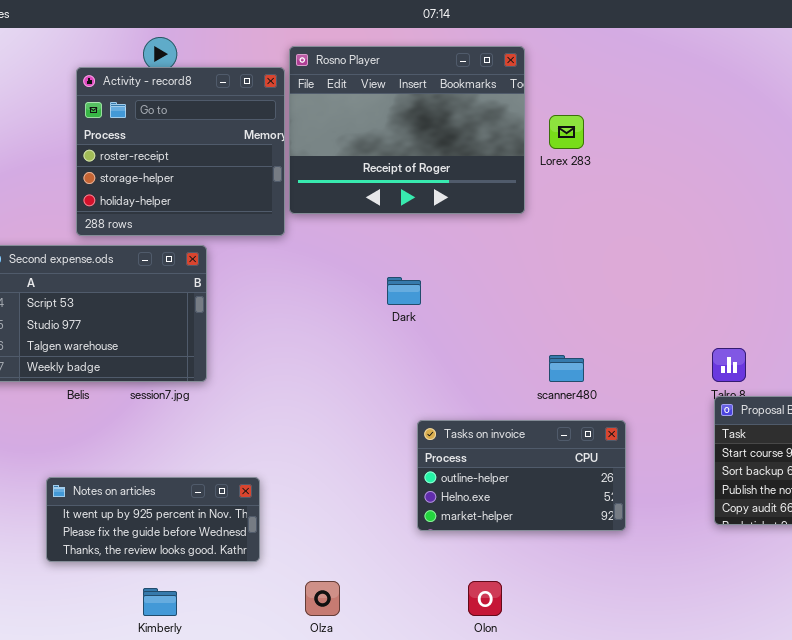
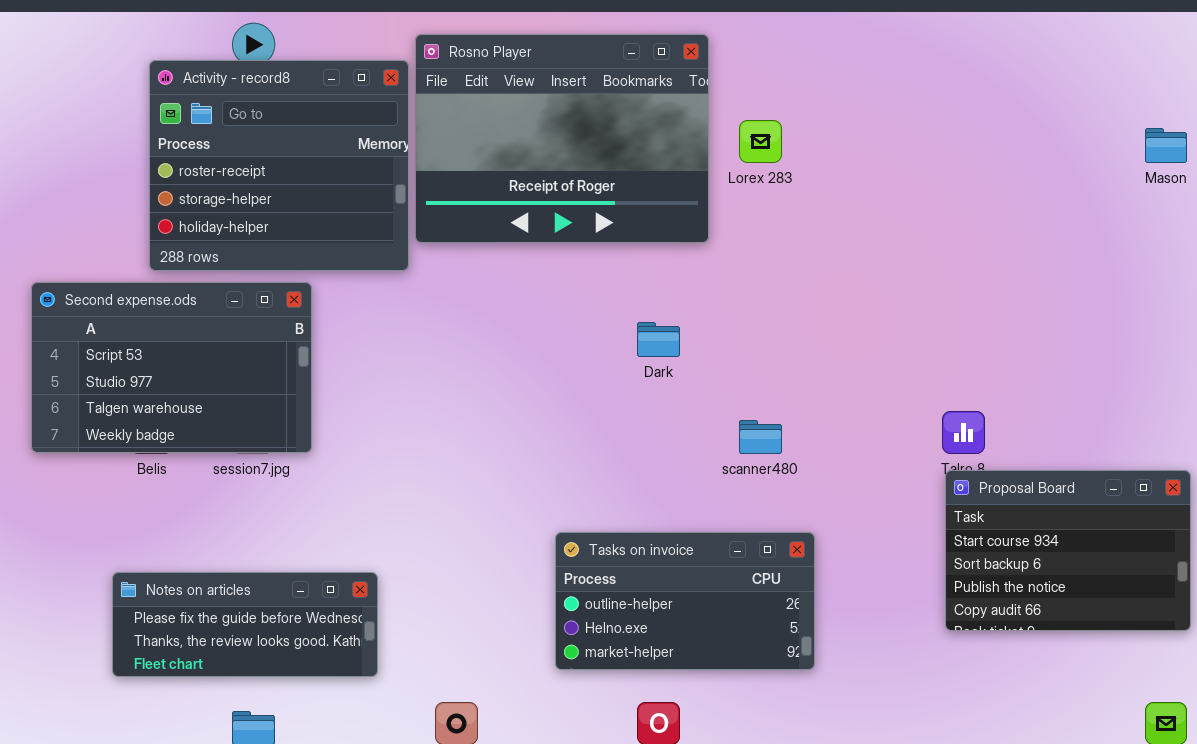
Dark: [387,277,421,305] -> [637,322,680,357], moved
Tasks on invoice: [417,420,626,531] -> [555,532,815,670], moved
Notes on articles: [46,477,260,562] -> [112,572,378,677], scrolled down 1 row

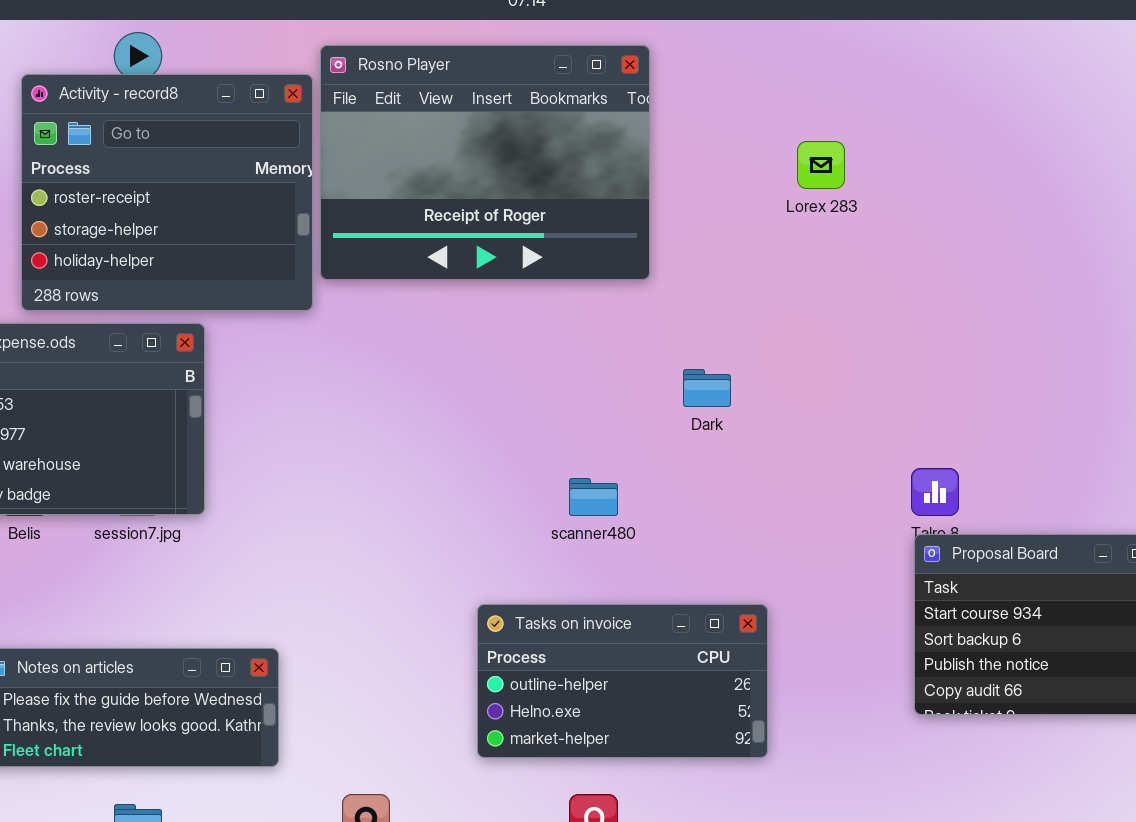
Lorex 283: [739,120,782,163] -> [797,141,845,189], moved
Dark: [637,322,680,357] -> [683,369,731,407], moved
scanner480: [739,420,782,454] -> [569,478,618,516], moved

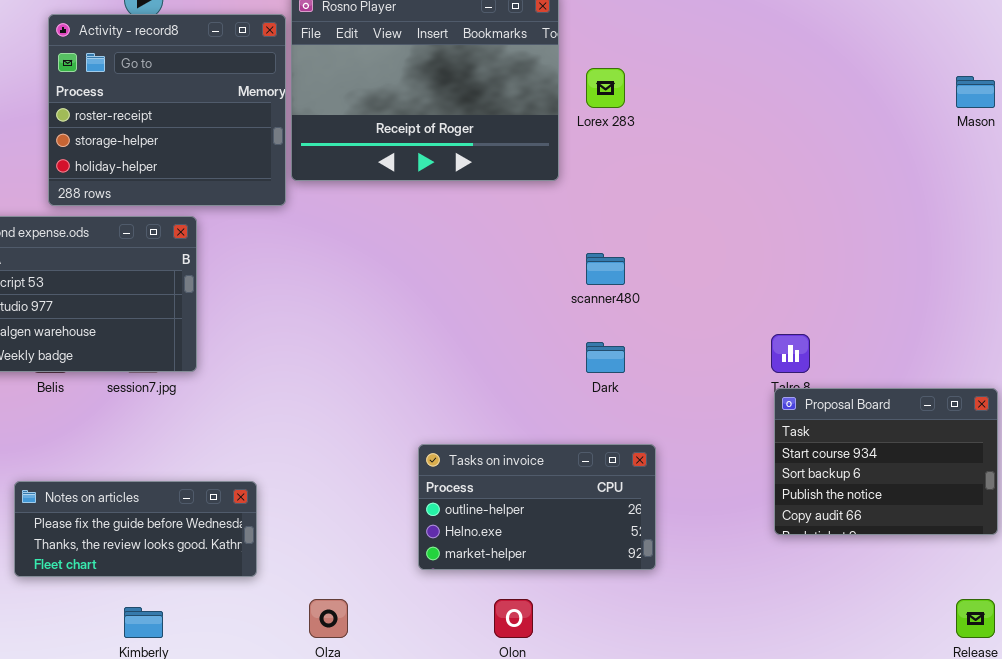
Lorex 283: [797,141,845,189] -> [586,68,625,108], moved
Dark: [683,369,731,407] -> [586,342,625,373], moved
scanner480: [569,478,618,516] -> [586,253,625,285], moved

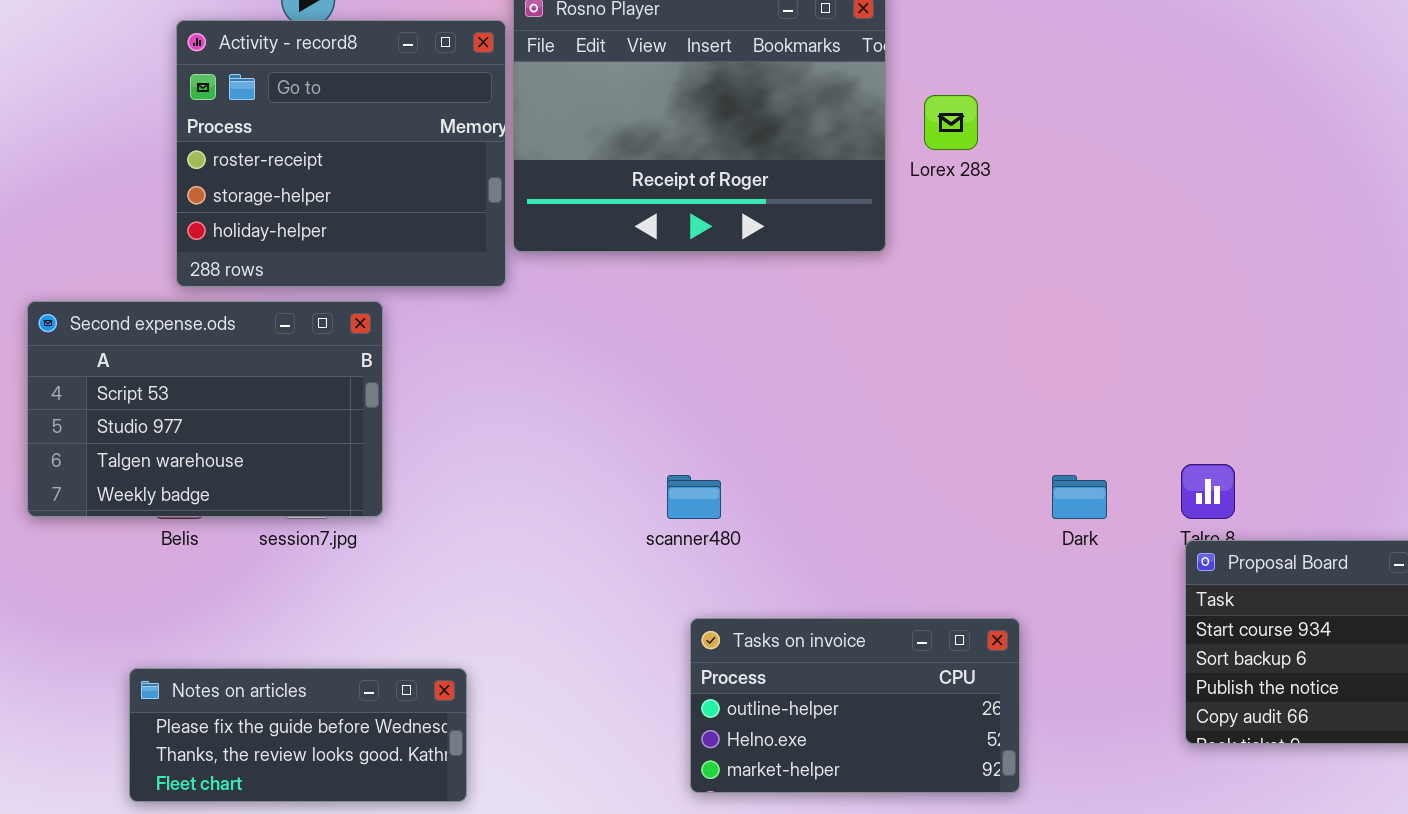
scanner480: [586,253,625,285] -> [667,475,721,519], moved
Dark: [586,342,625,373] -> [1052,475,1107,519], moved

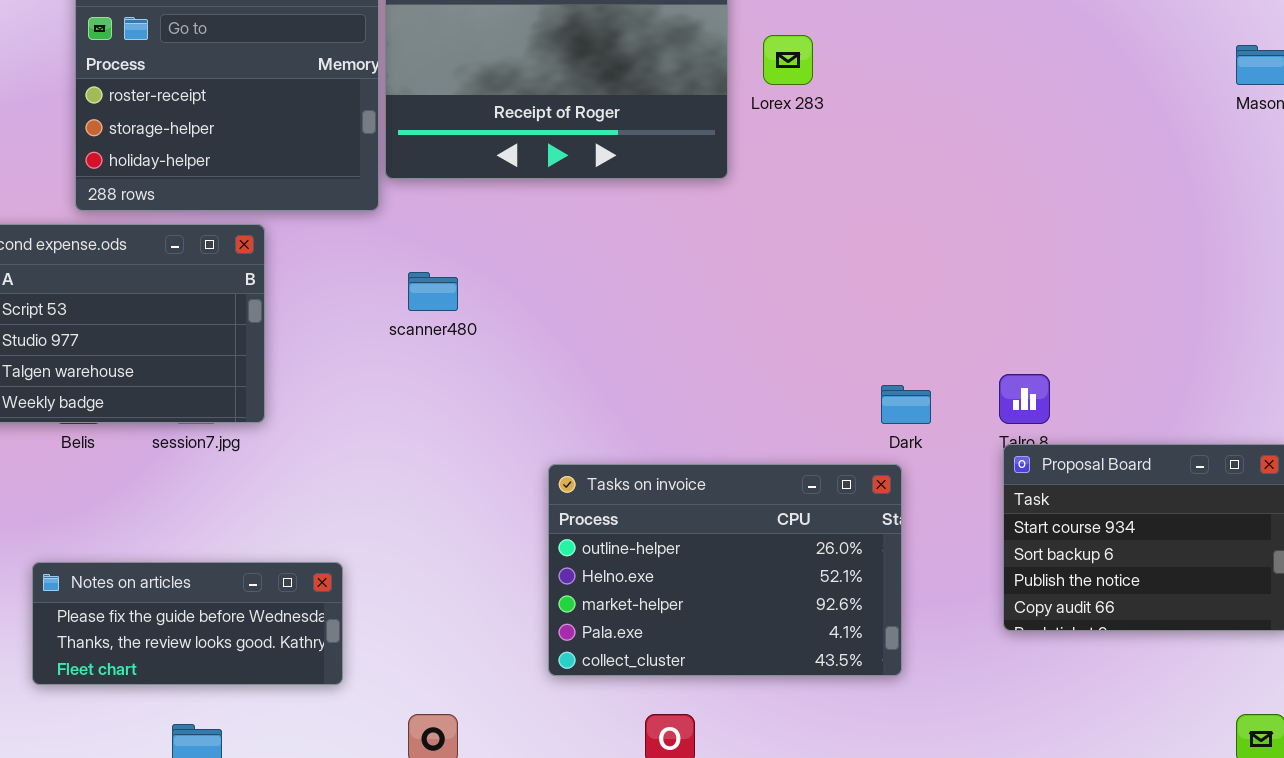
scanner480: [667,475,721,519] -> [408,272,458,311], moved
Tasks on invoice: [690,618,1020,793] -> [548,464,902,676], resized

